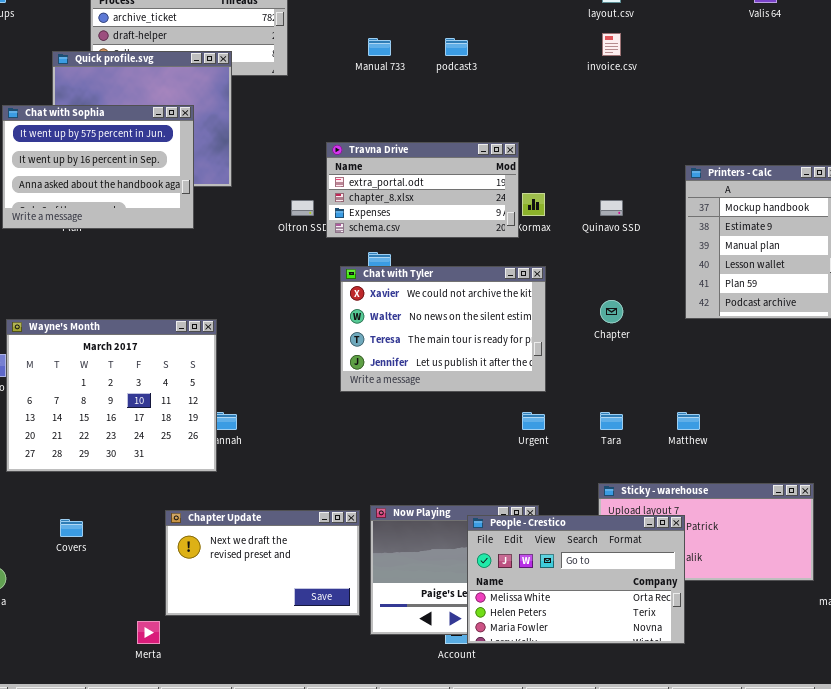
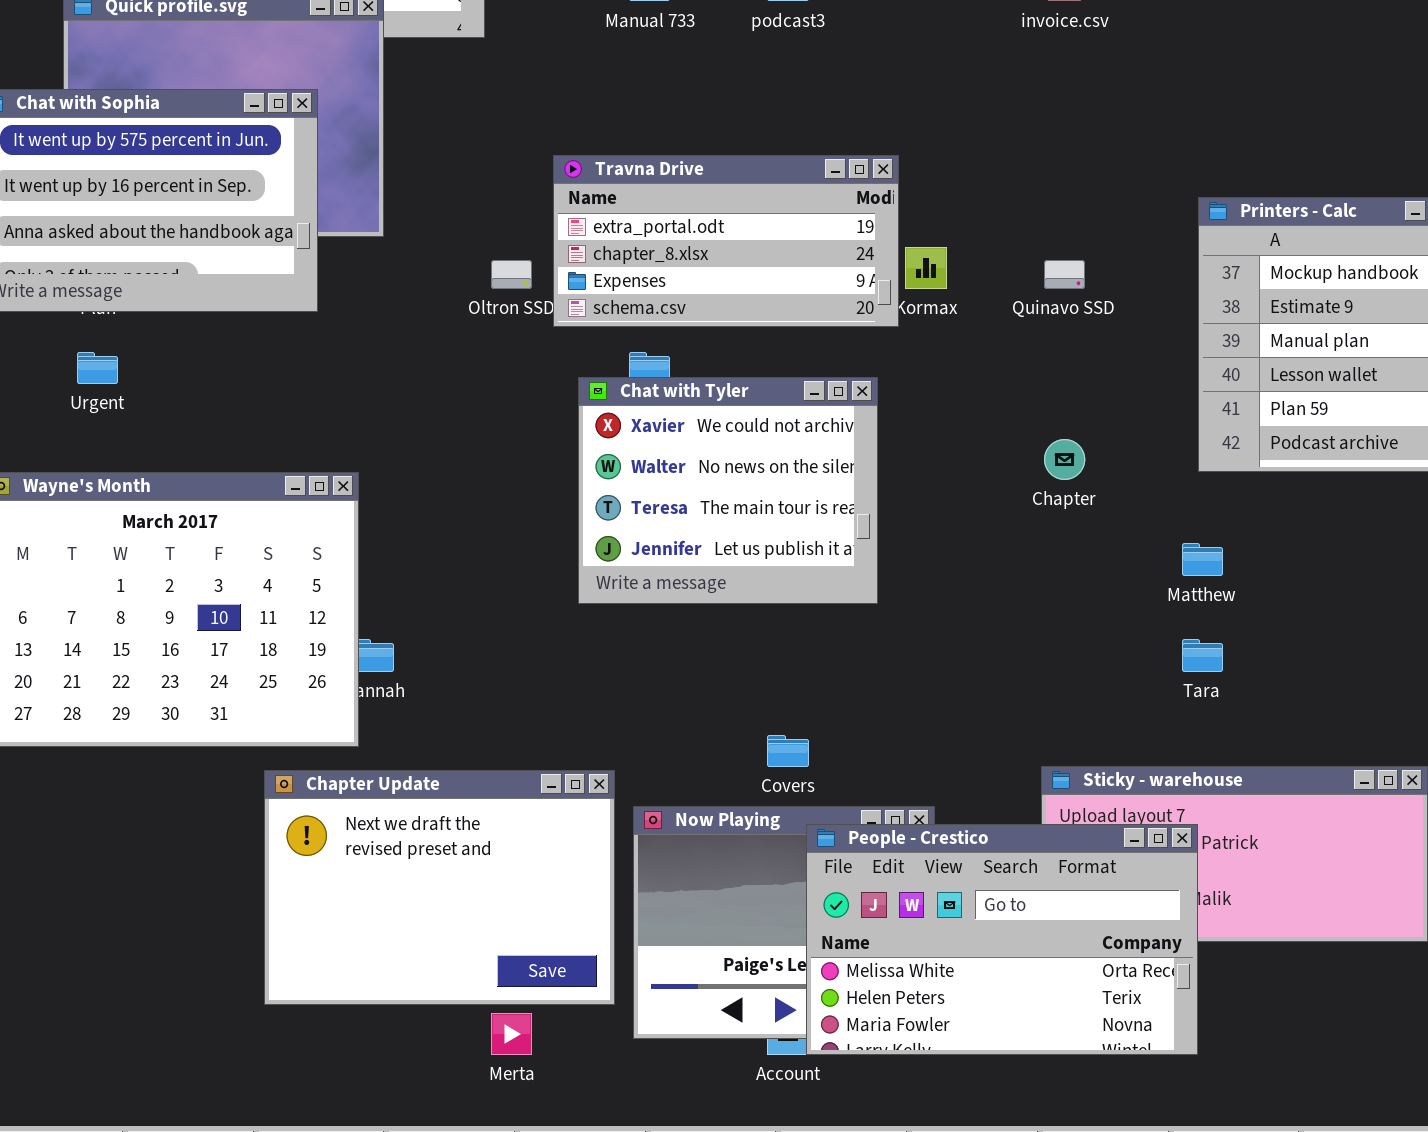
Chat with Tyler: [340,266,546,392] -> [578,377,878,604], resized
Urgent: [522,412,545,430] -> [77,352,118,384], moved
Tara: [600,412,623,430] -> [1182,639,1223,672], moved
Matthew: [677,412,700,430] -> [1182,543,1223,576], moved
Chapter Update: [165,510,360,616] -> [264,770,615,1005], resized
Covers: [60,519,83,537] -> [767,735,809,767], moved
Merta: [137,621,160,644] -> [491,1013,532,1055], moved

